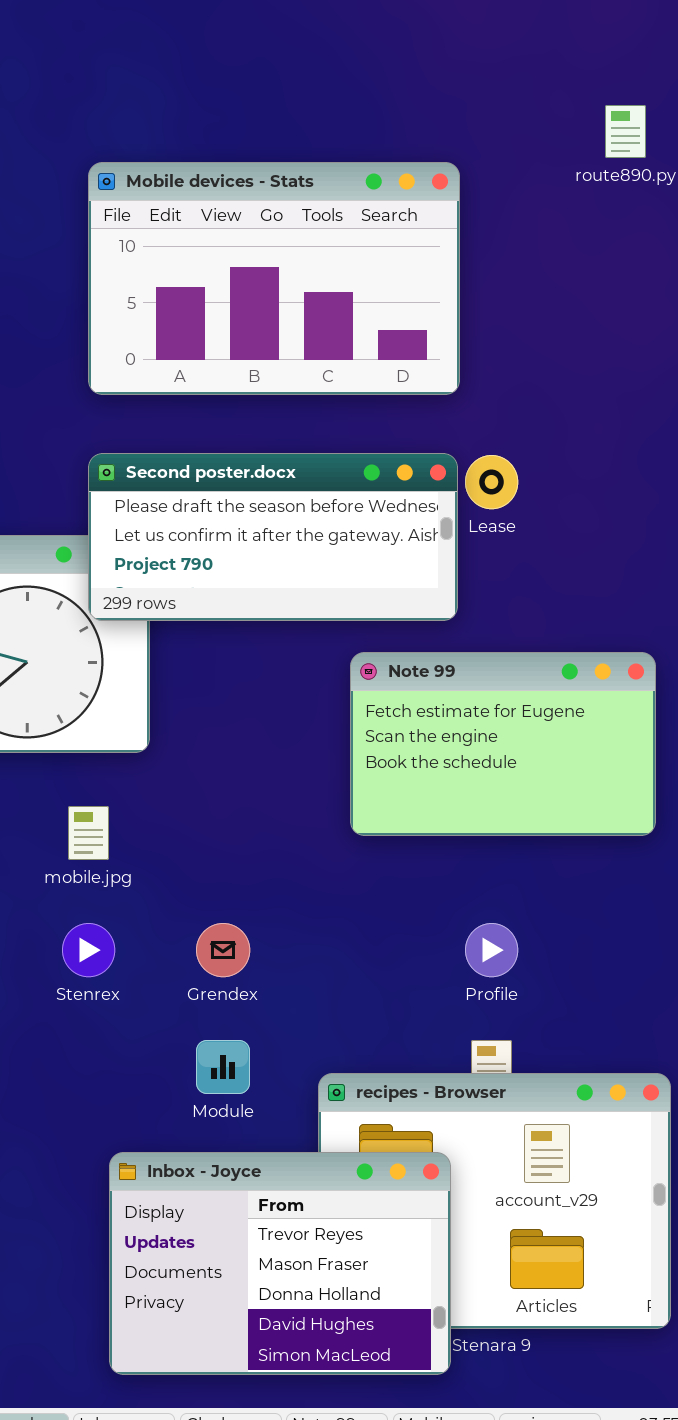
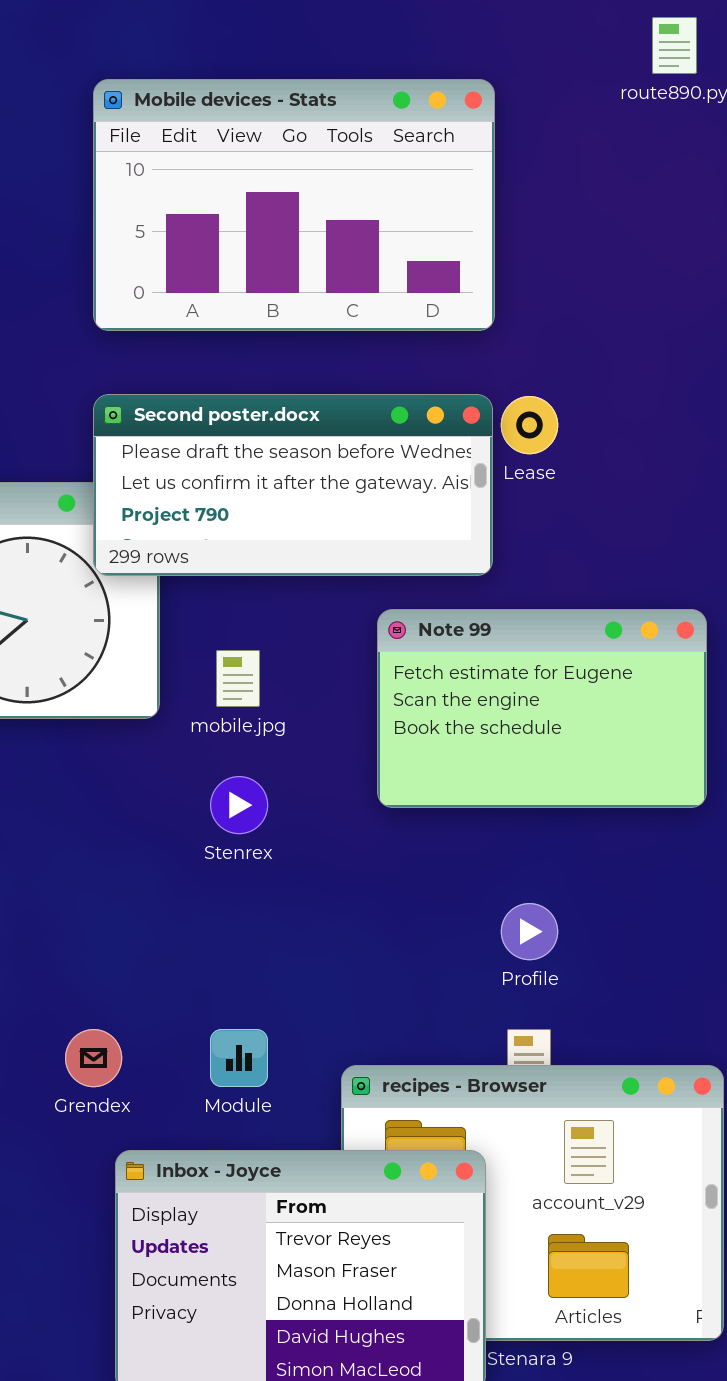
mobile.jpg: [68,806,109,860] -> [216,650,260,707], moved
Stenrex: [62,923,115,977] -> [210,776,268,834], moved
Grendex: [196,923,250,977] -> [65,1029,122,1087], moved

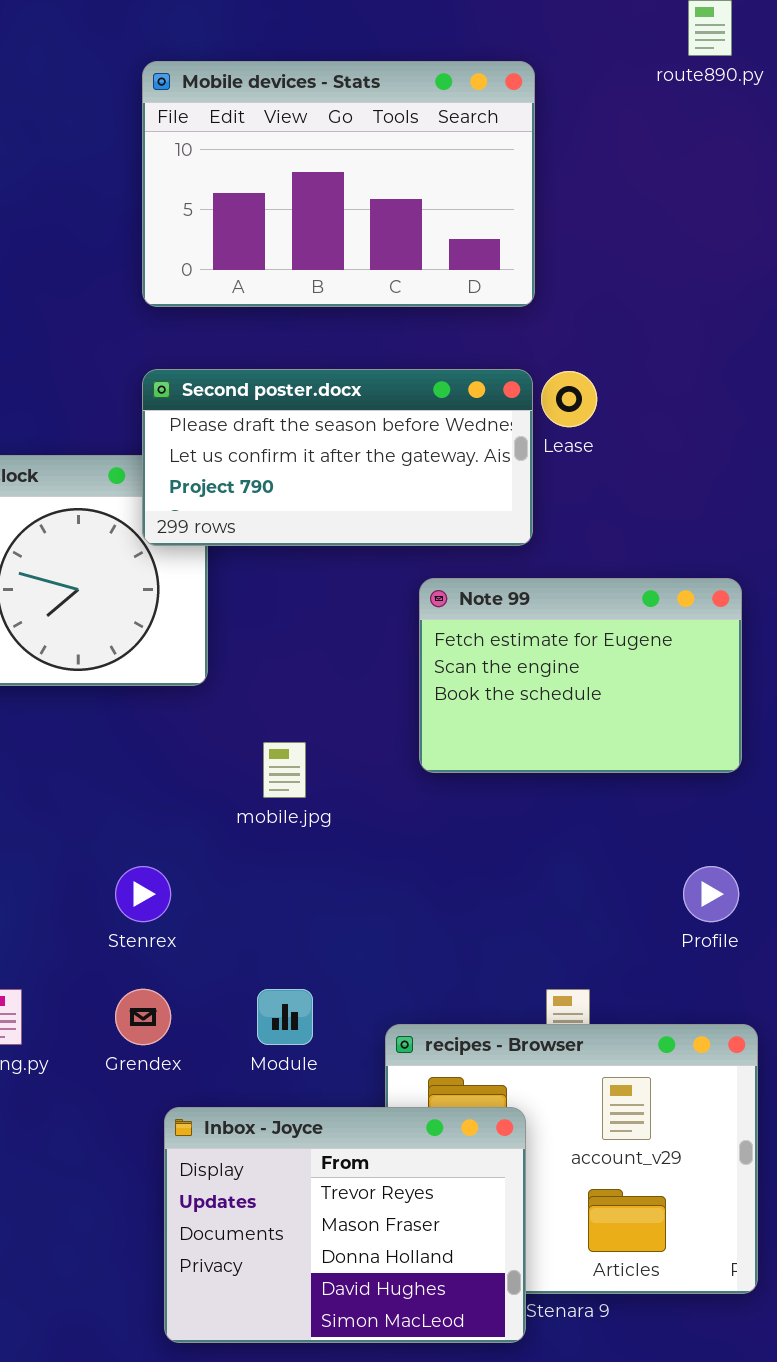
mobile.jpg: [216,650,260,707] -> [263,742,306,798], moved
Stenrex: [210,776,268,834] -> [115,866,171,922], moved
Profile: [501,903,558,960] -> [683,866,739,922], moved

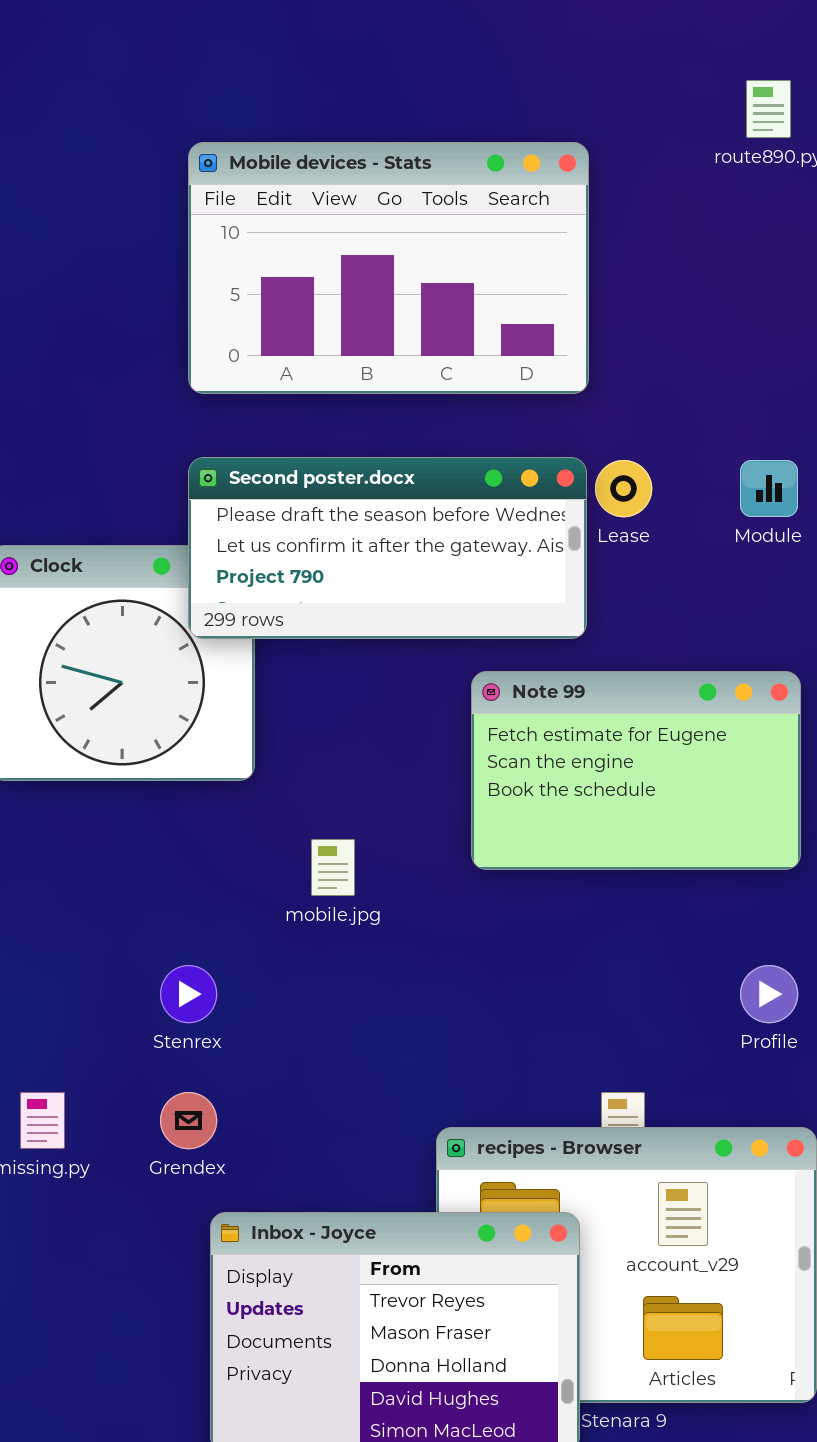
Module: [257,989,313,1045] -> [740,460,798,517], moved

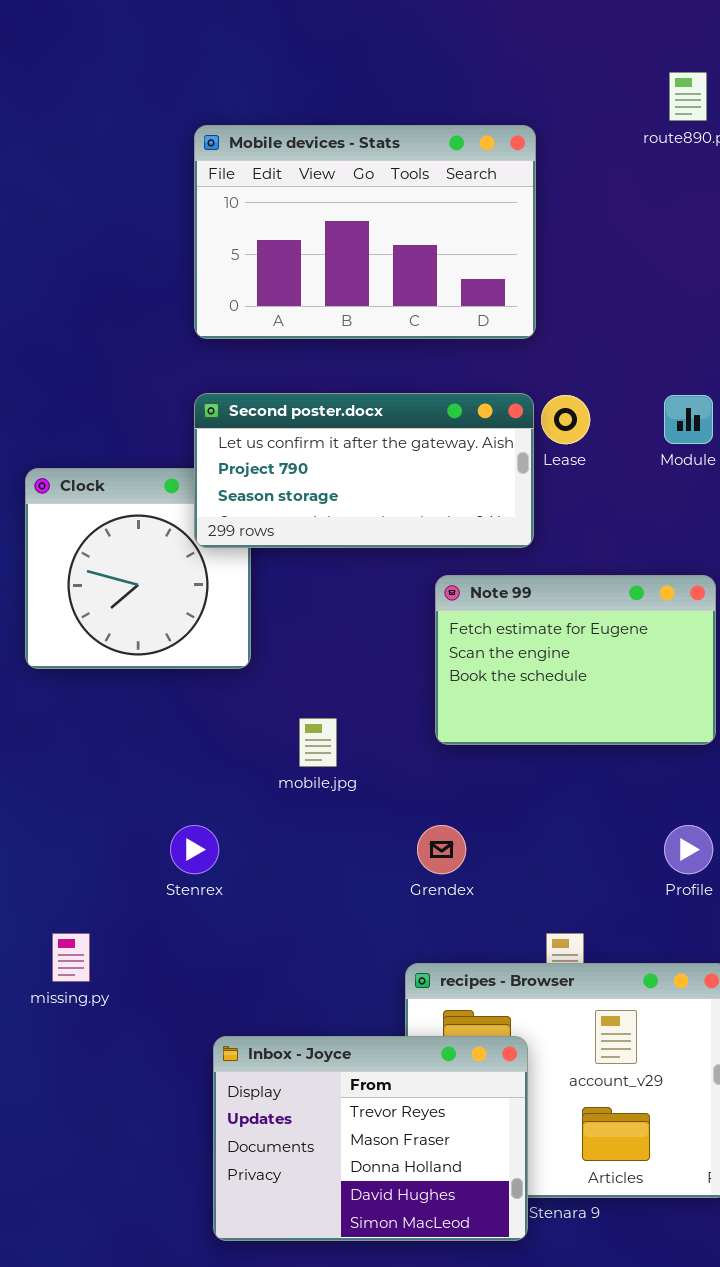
Second poster.docx: [188,457,587,639] -> [194,393,534,548], scrolled down 1 row
Grendex: [160,1092,217,1149] -> [417,825,466,874], moved

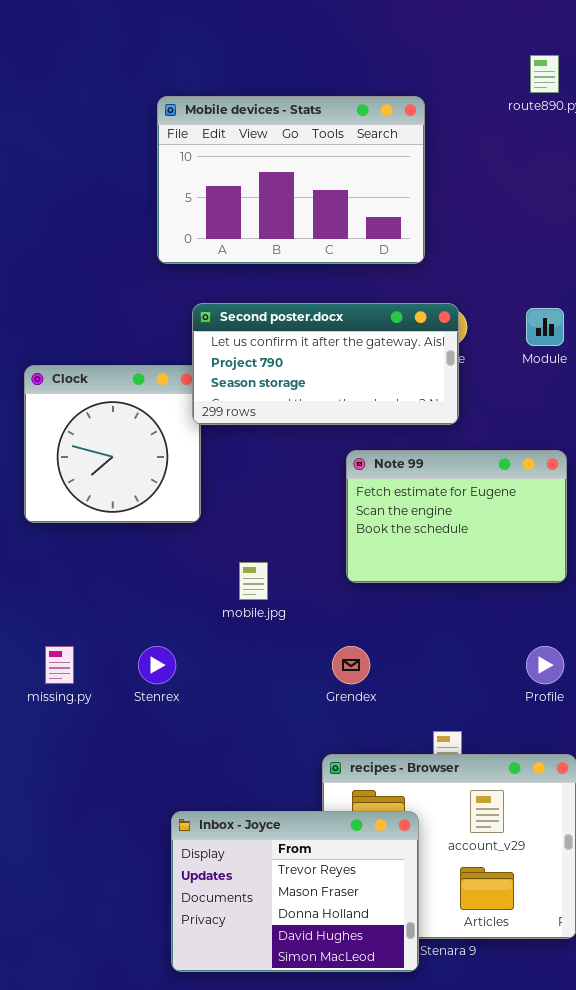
Second poster.docx: [194,393,534,548] -> [192,303,459,425], moved
missing.py: [52,933,90,982] -> [45,646,74,684], moved

